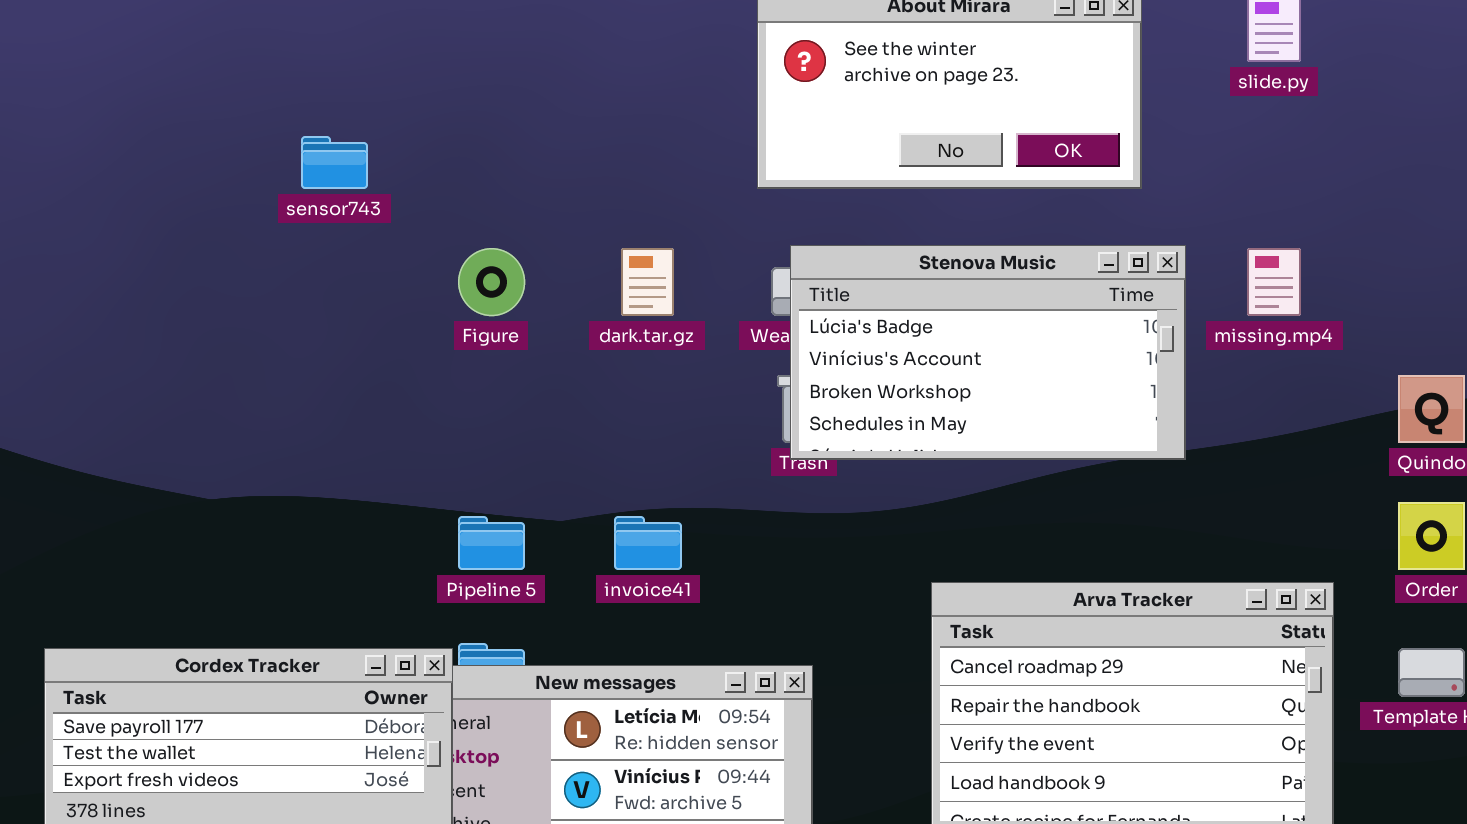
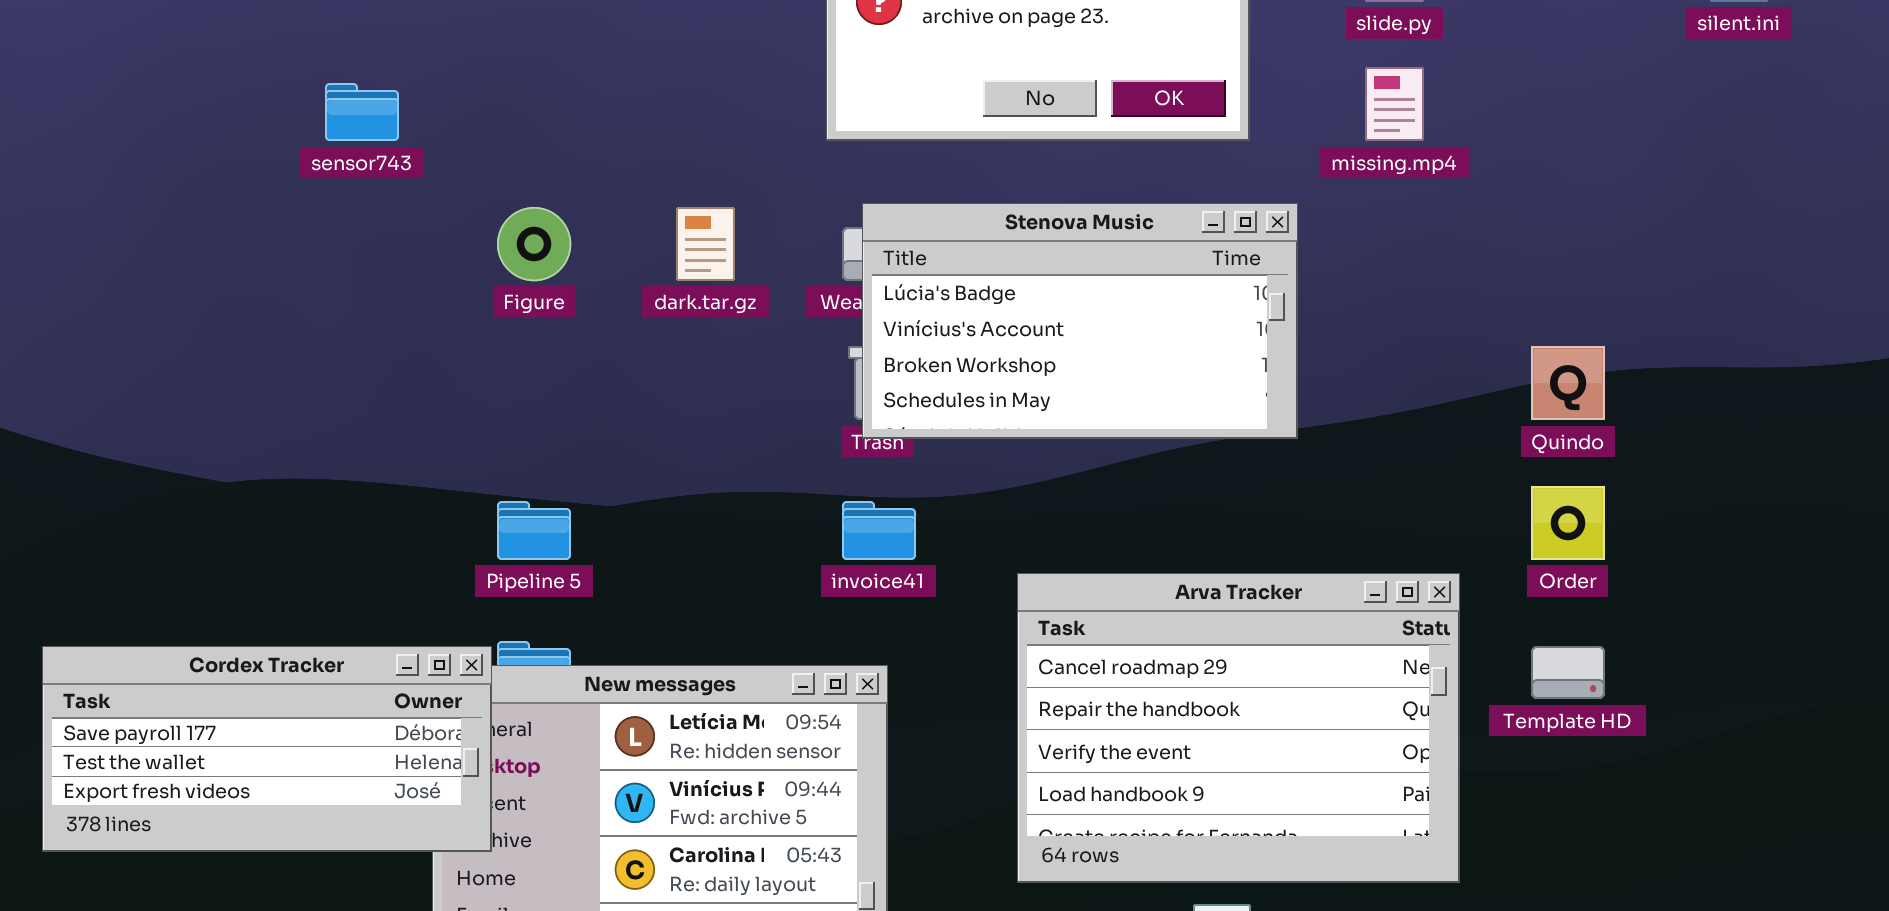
missing.mp4: [1247,248,1301,316] -> [1365,67,1424,141], moved
invoice41: [614,516,682,570] -> [842,501,916,560], moved

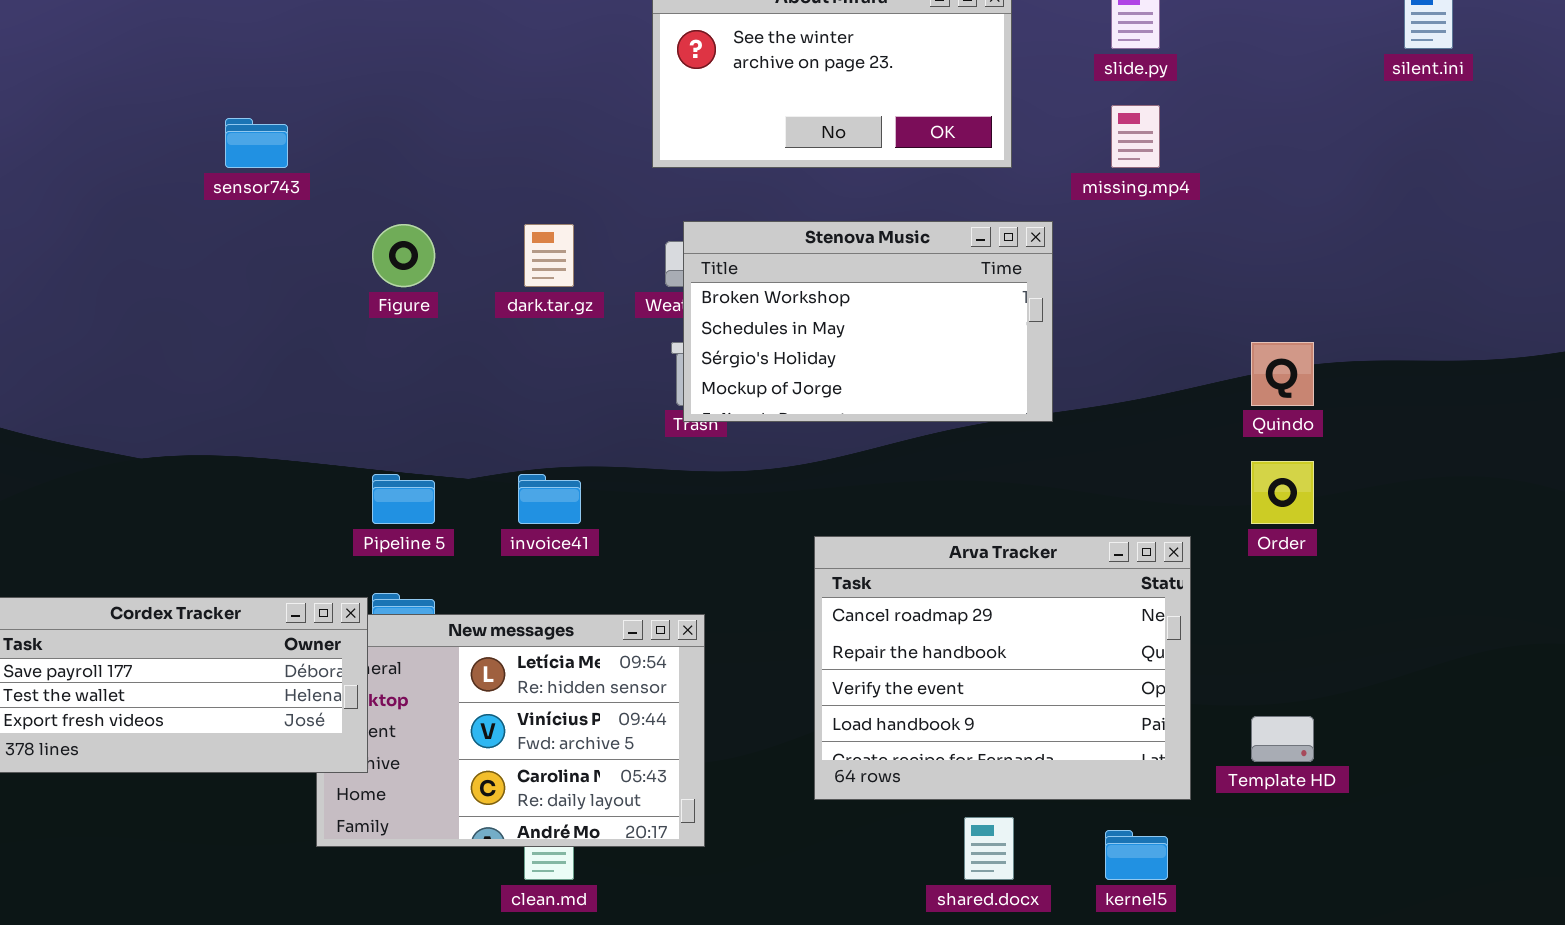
Stenova Music: [862,203,1298,439] -> [683,221,1053,422], scrolled down 2 rows
invoice41: [842,501,916,560] -> [518,474,581,524], moved
Template HD: [1531,646,1605,699] -> [1251,716,1314,762], moved

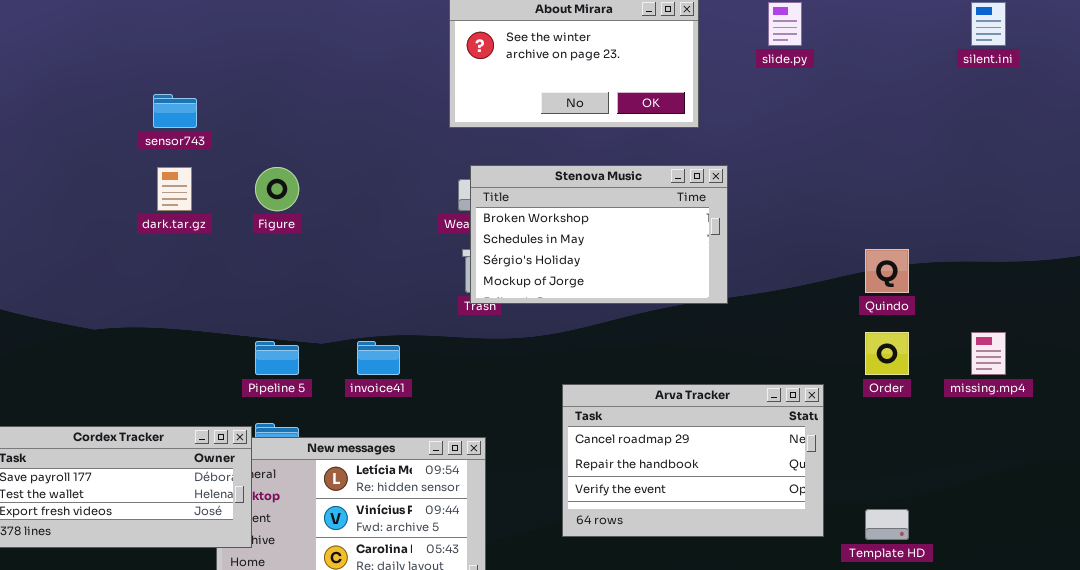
missing.mp4: [1111,105,1160,168] -> [971,332,1006,375], moved
dark.tar.gz: [524,224,574,287] -> [157,167,192,211], moved
Arva Tracker: [814,536,1191,800] -> [562,384,824,537], resized

